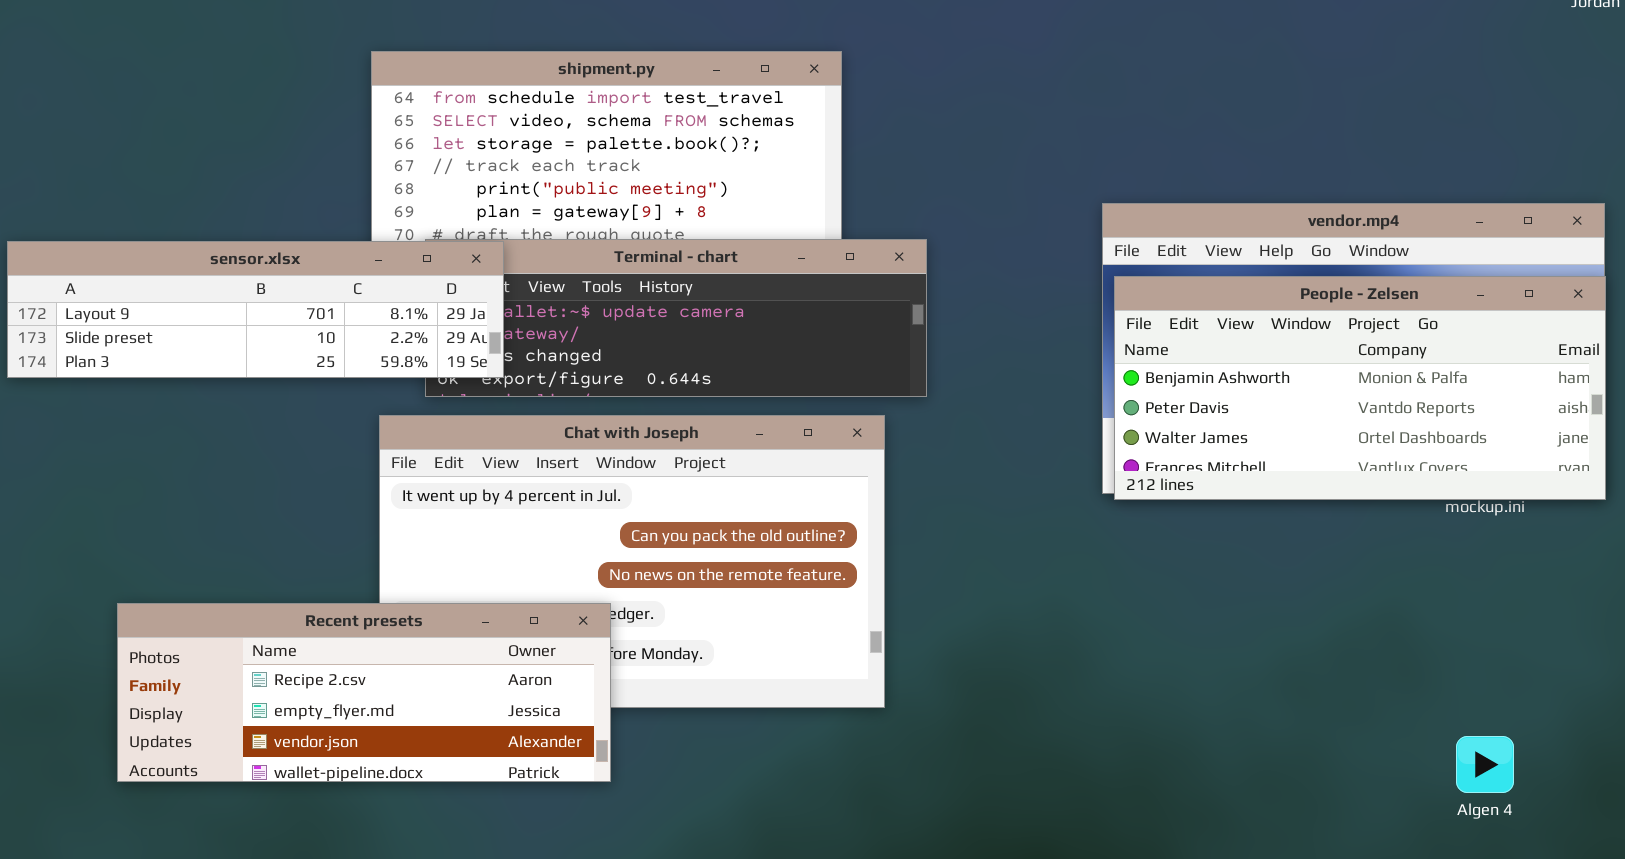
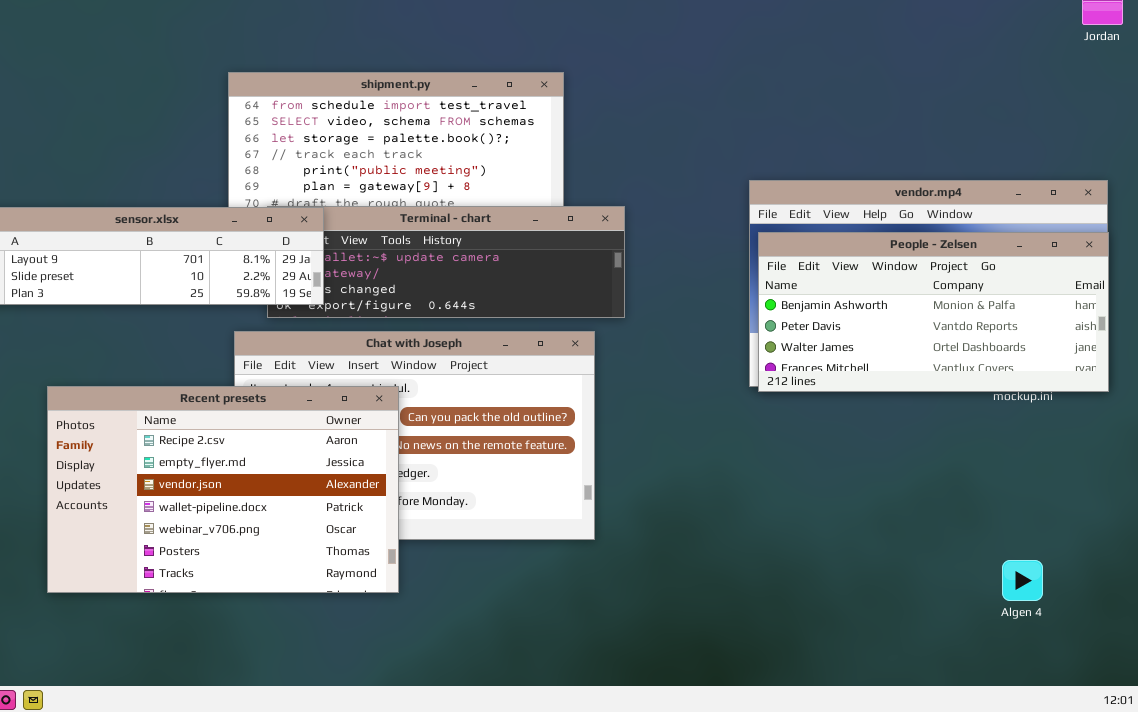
Recent presets: [117,603,611,782] -> [47,386,399,593], resized

